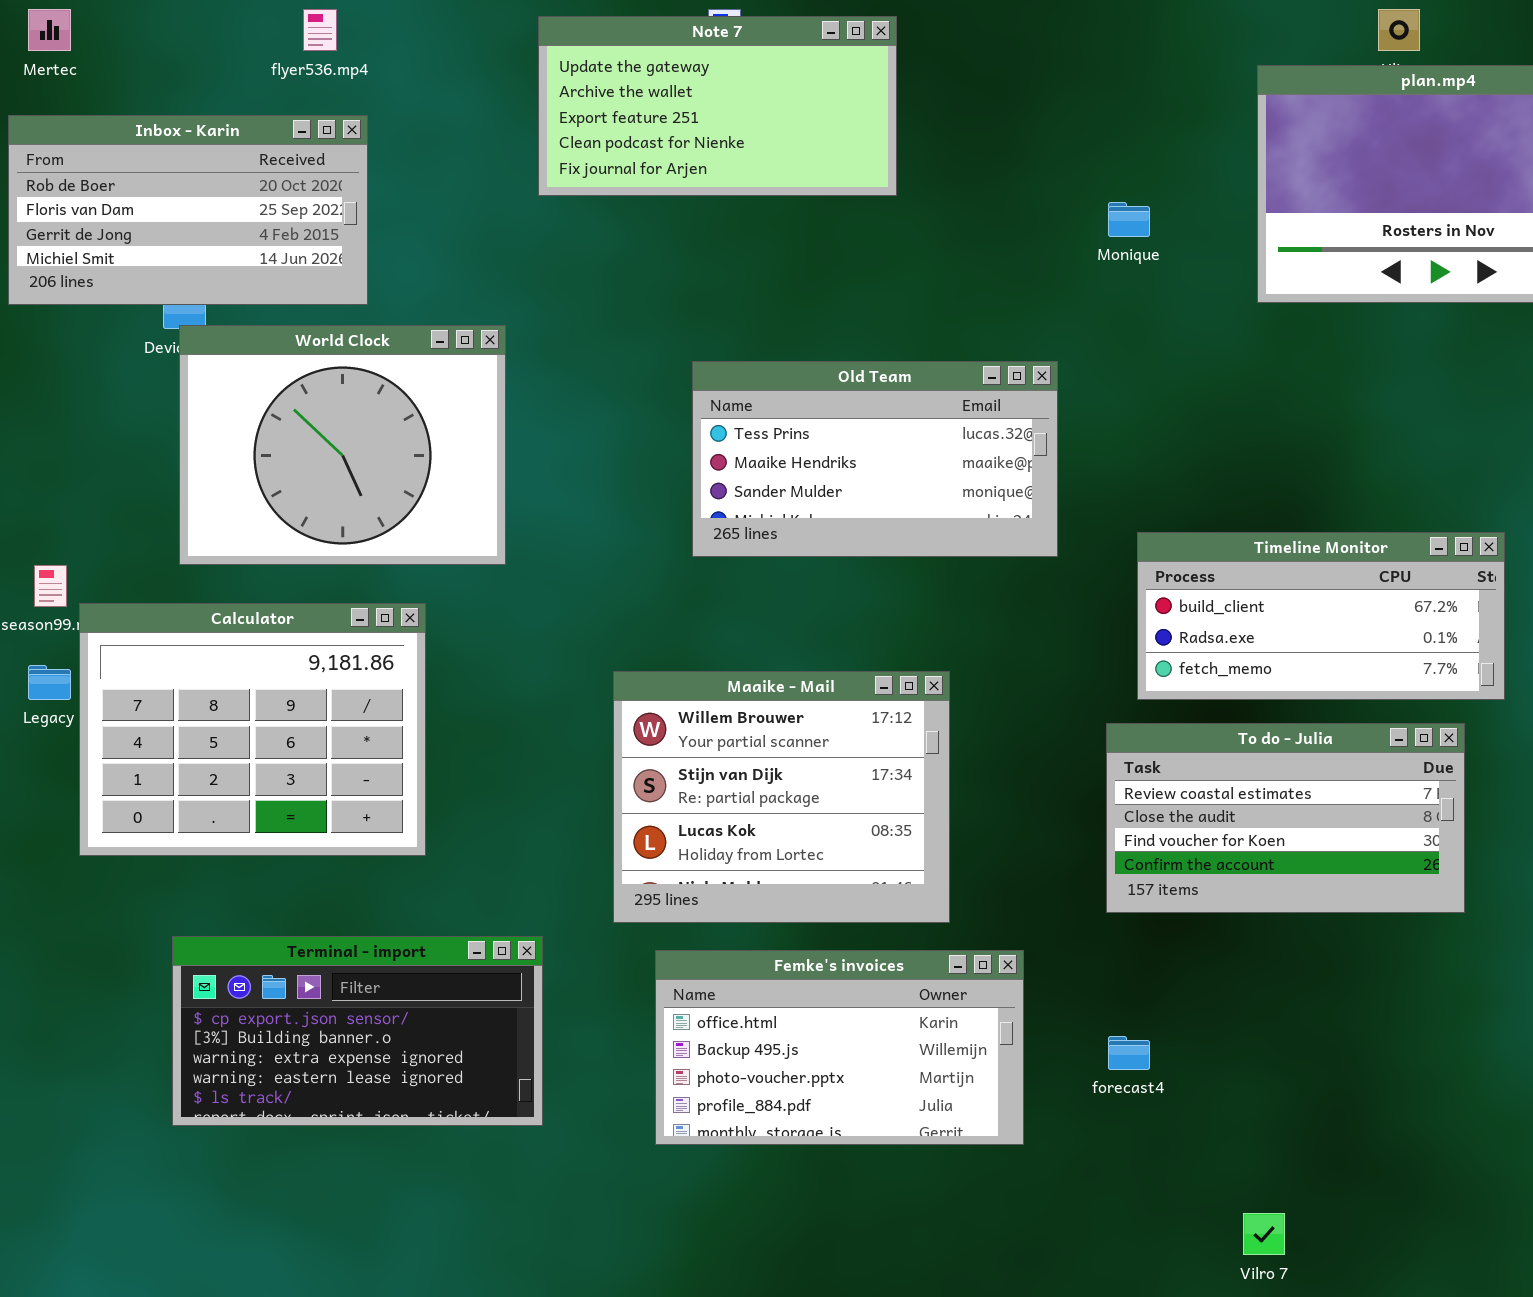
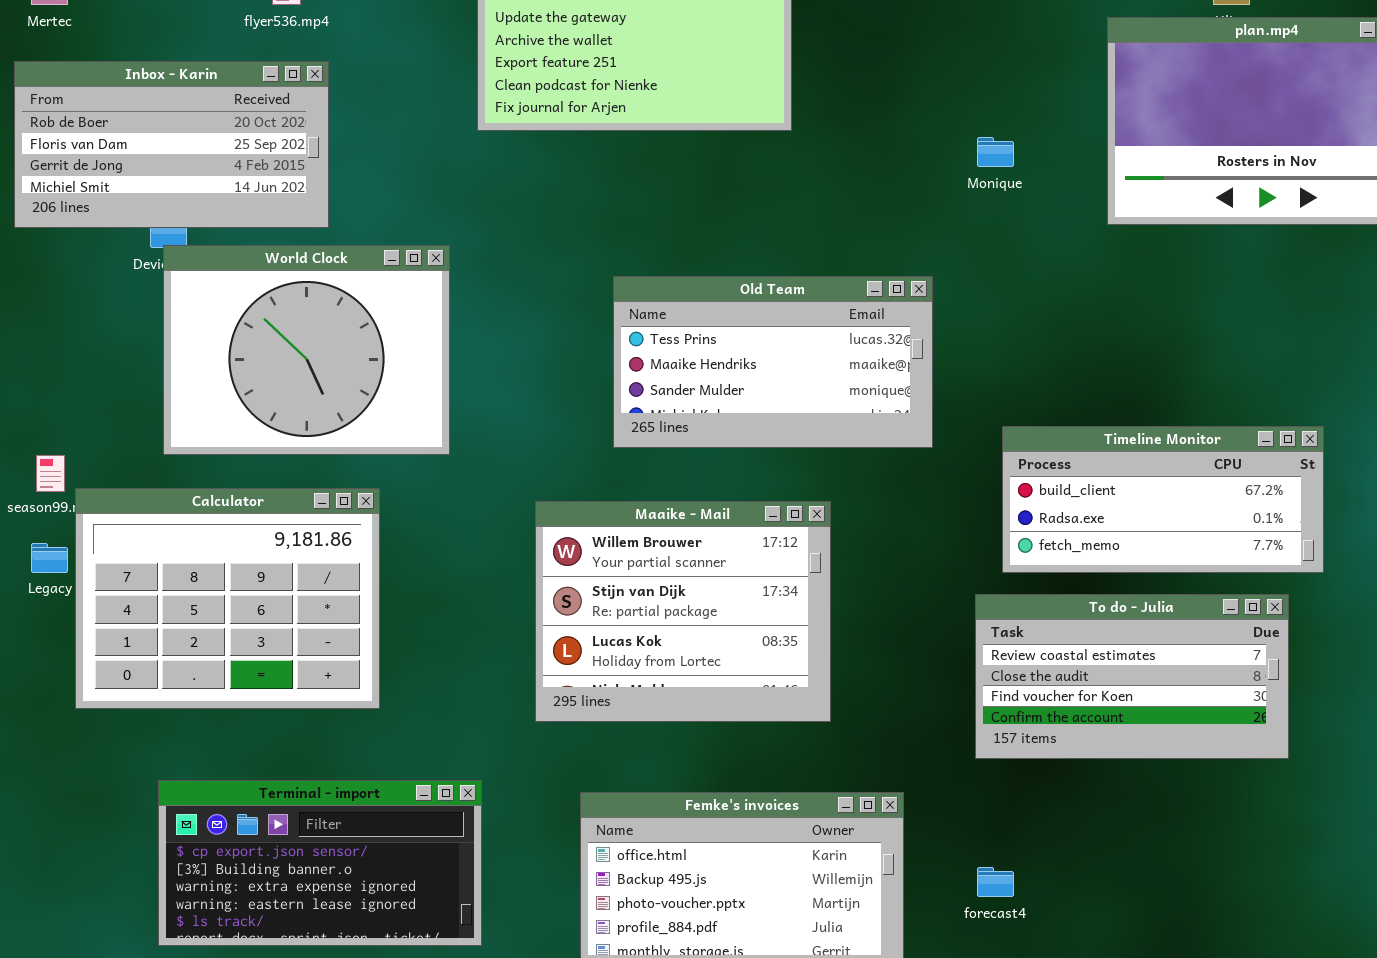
Maaike - Mail: [613,671,950,923] -> [535,501,831,722], moved

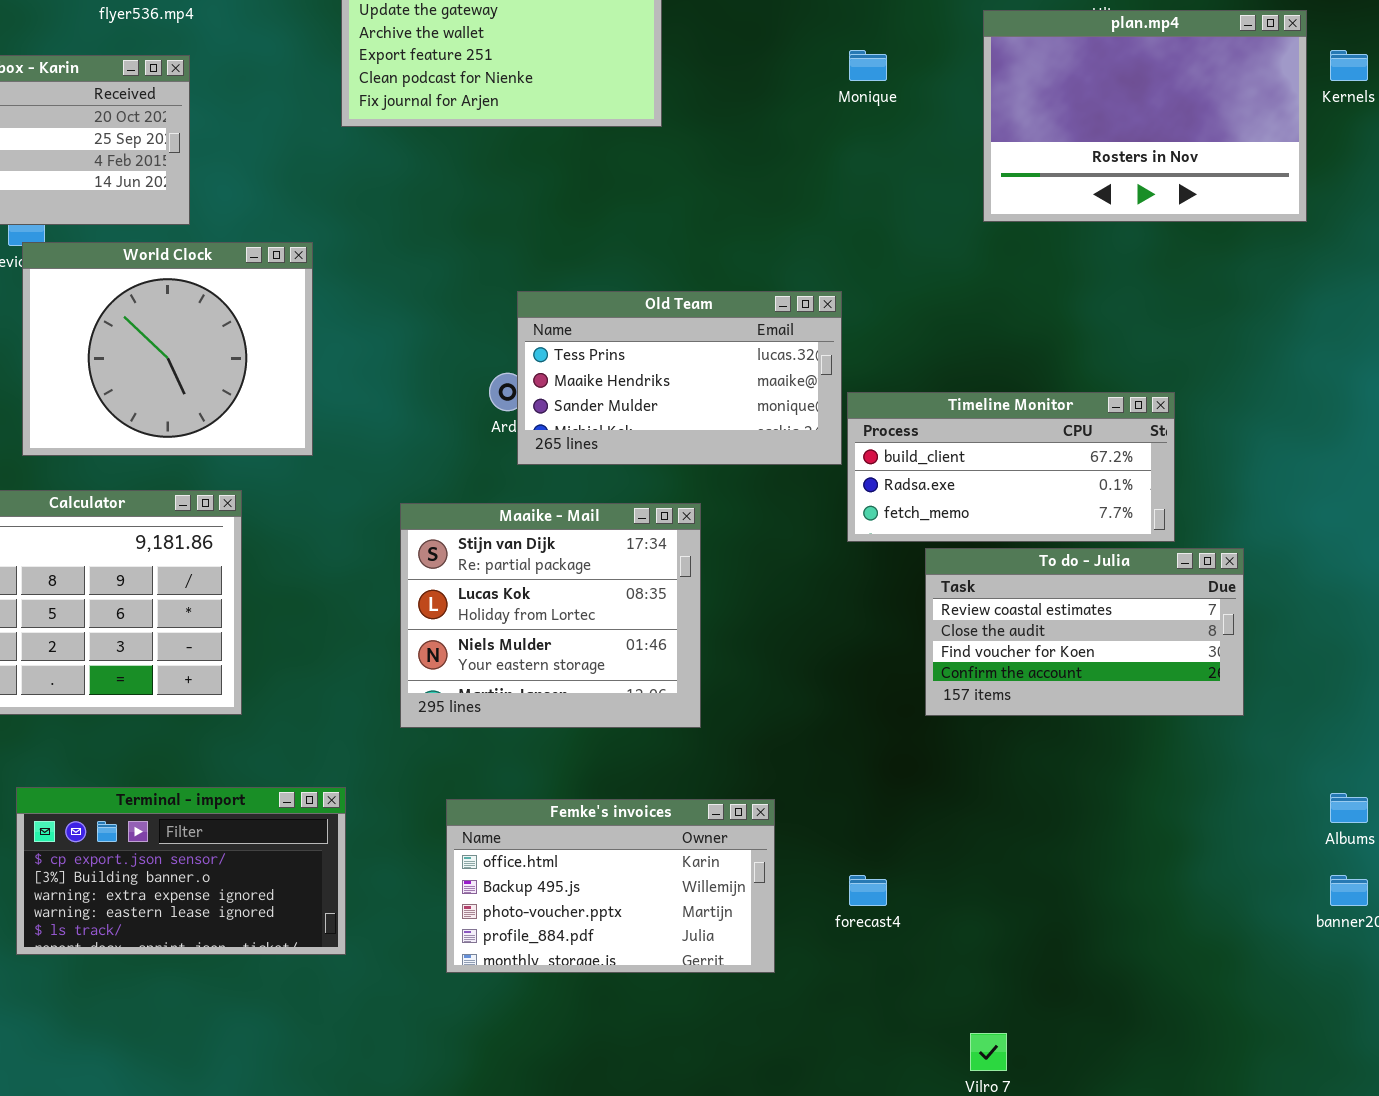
Monique: [977,137,1014,167] -> [849,50,887,81], moved
Old Team: [613,276,933,448] -> [517,291,842,465], moved
Timeline Monitor: [1002,426,1324,573] -> [847,392,1175,542], moved
Maaike - Mail: [535,501,831,722] -> [400,503,701,728], scrolled down 1 row
To do - Julia: [975,594,1289,759] -> [925,548,1244,716], moved

